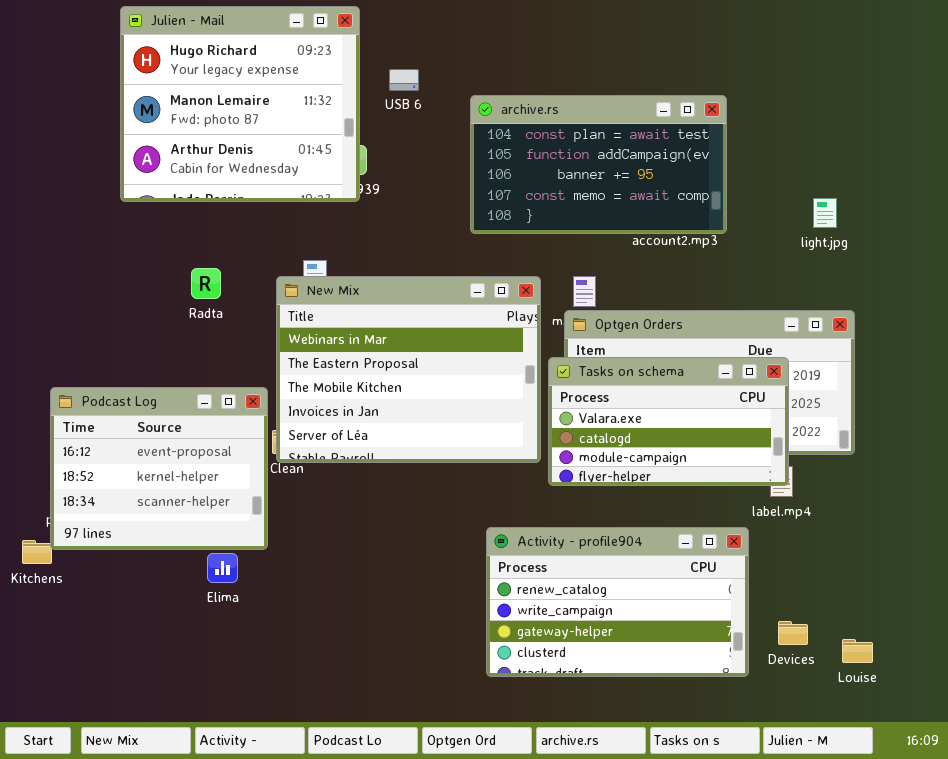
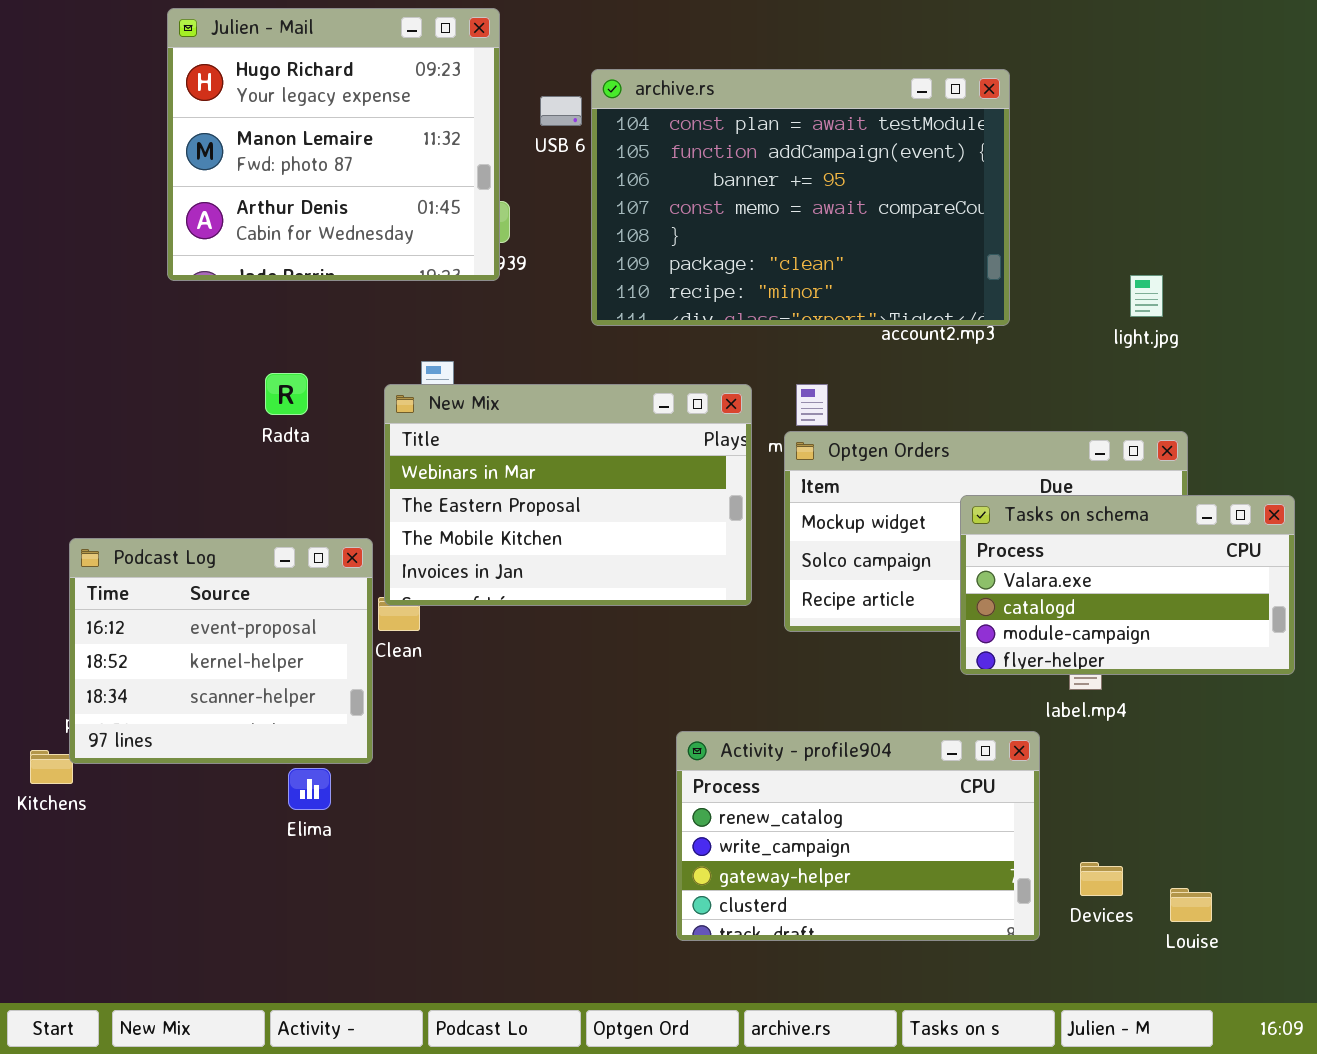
archive.rs: [470,95,727,234] -> [591,69,1010,326], resized
New Mix: [276,276,541,463] -> [384,384,752,606], resized
Tasks on schema: [548,357,789,486] -> [960,495,1295,675], moved

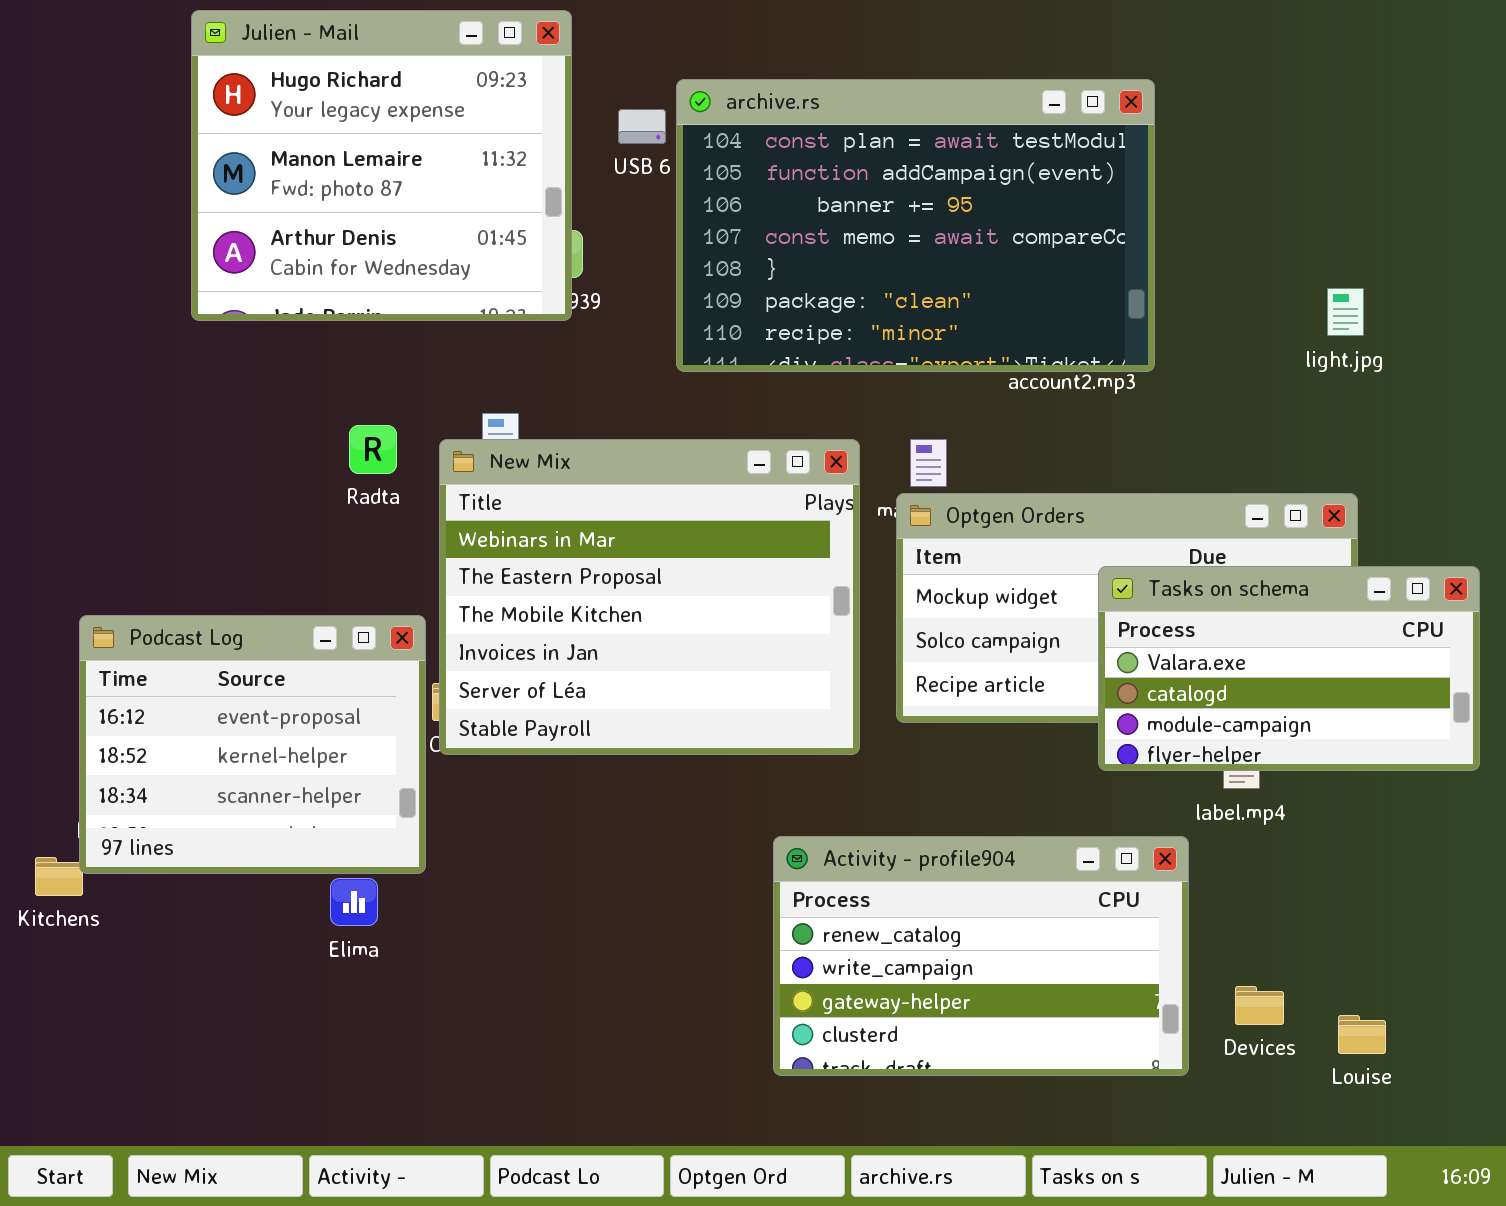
light.jpg: [1130,275,1163,317] -> [1327,288,1364,336], moved
Radta: [265,373,308,415] -> [349,425,397,474], moved
New Mix: [384,384,752,606] -> [439,439,860,755], resized

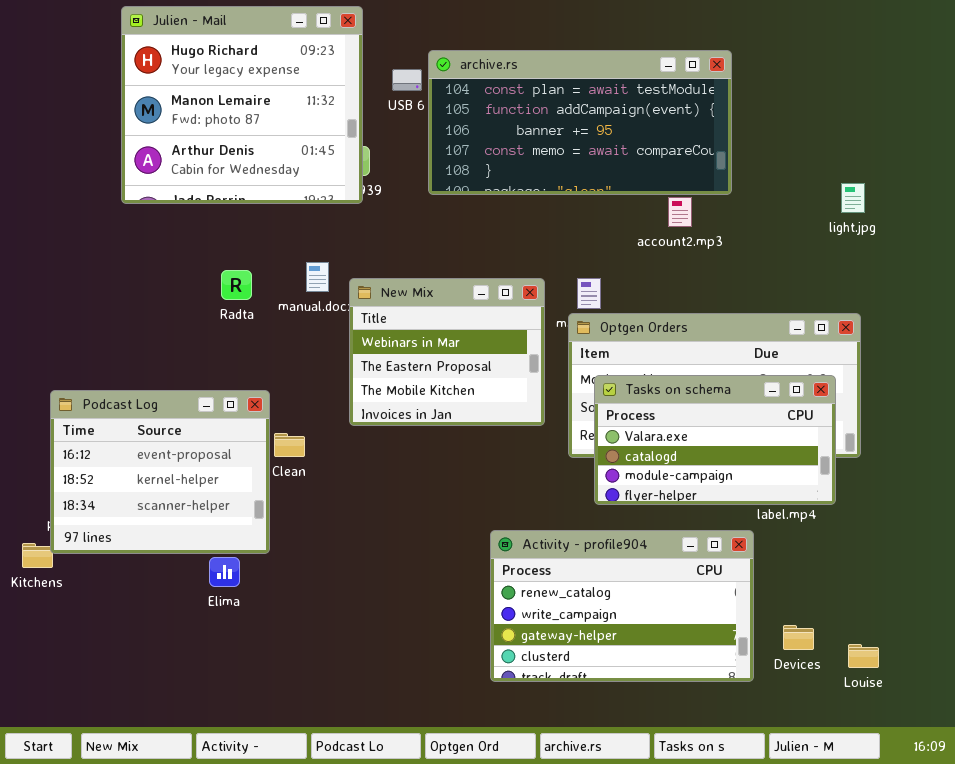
archive.rs: [676,79,1155,372] -> [428,50,732,195], resized
New Mix: [439,439,860,755] -> [349,278,545,426], resized
Tasks on schema: [1098,566,1480,771] -> [594,375,836,505], moved

